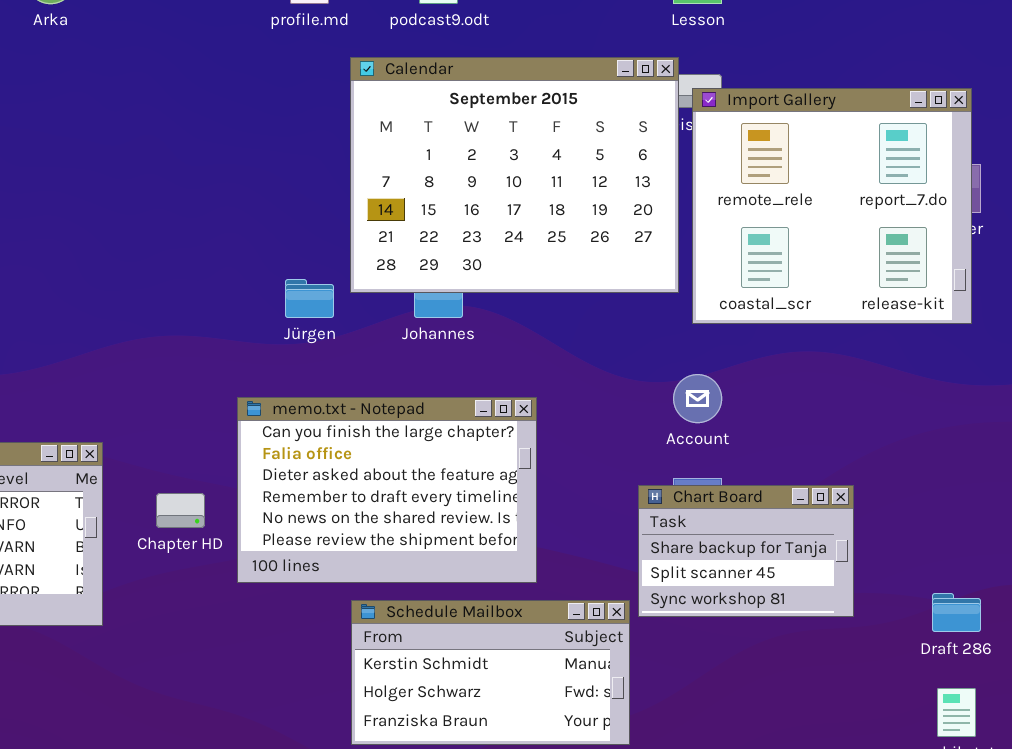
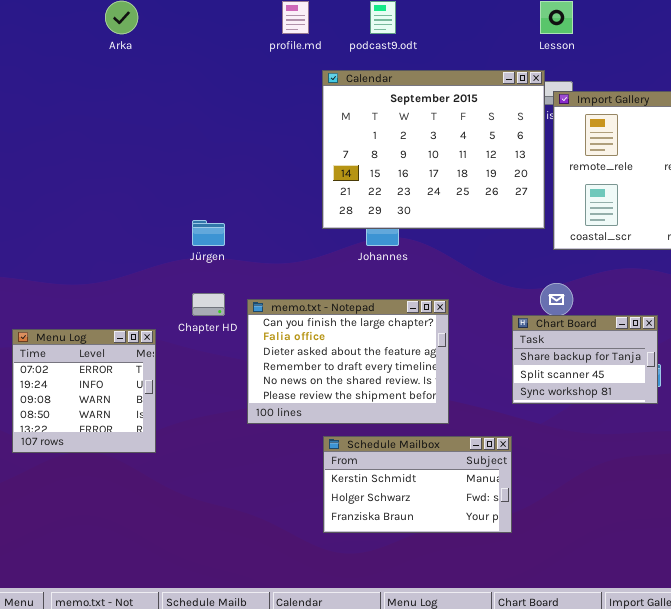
Jürgen: [285,279,334,318] -> [192,220,225,246], moved
Chart Board: [638,485,854,617] -> [512,315,658,404], moved
Chapter HD: [156,493,205,528] -> [192,293,225,316], moved

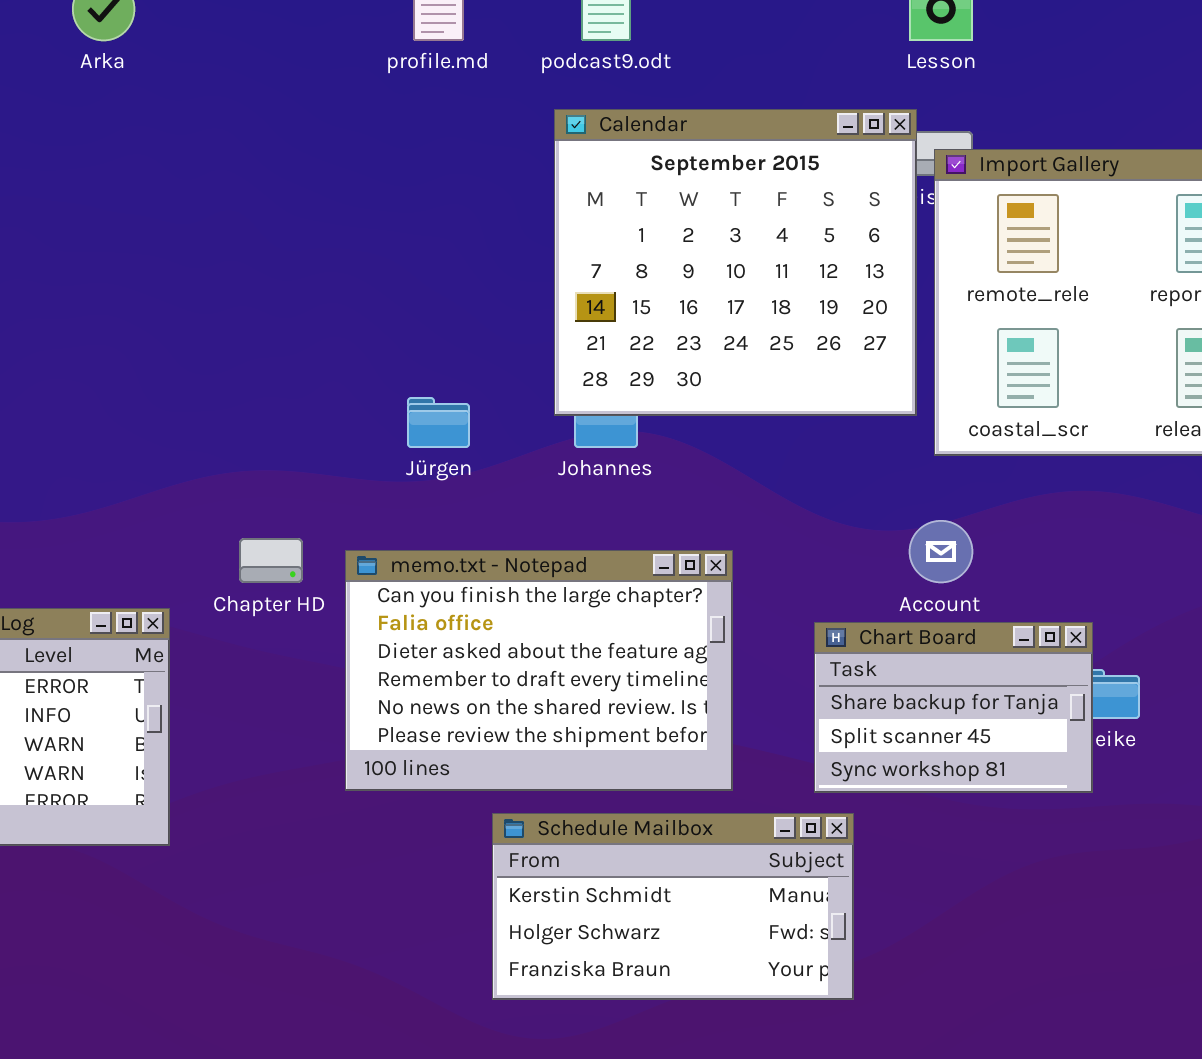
Calendar: [322,70,545,229] -> [554,109,917,416], resized
Jürgen: [192,220,225,246] -> [407,397,470,448], moved
Chart Board: [512,315,658,404] -> [814,622,1093,793], moved

